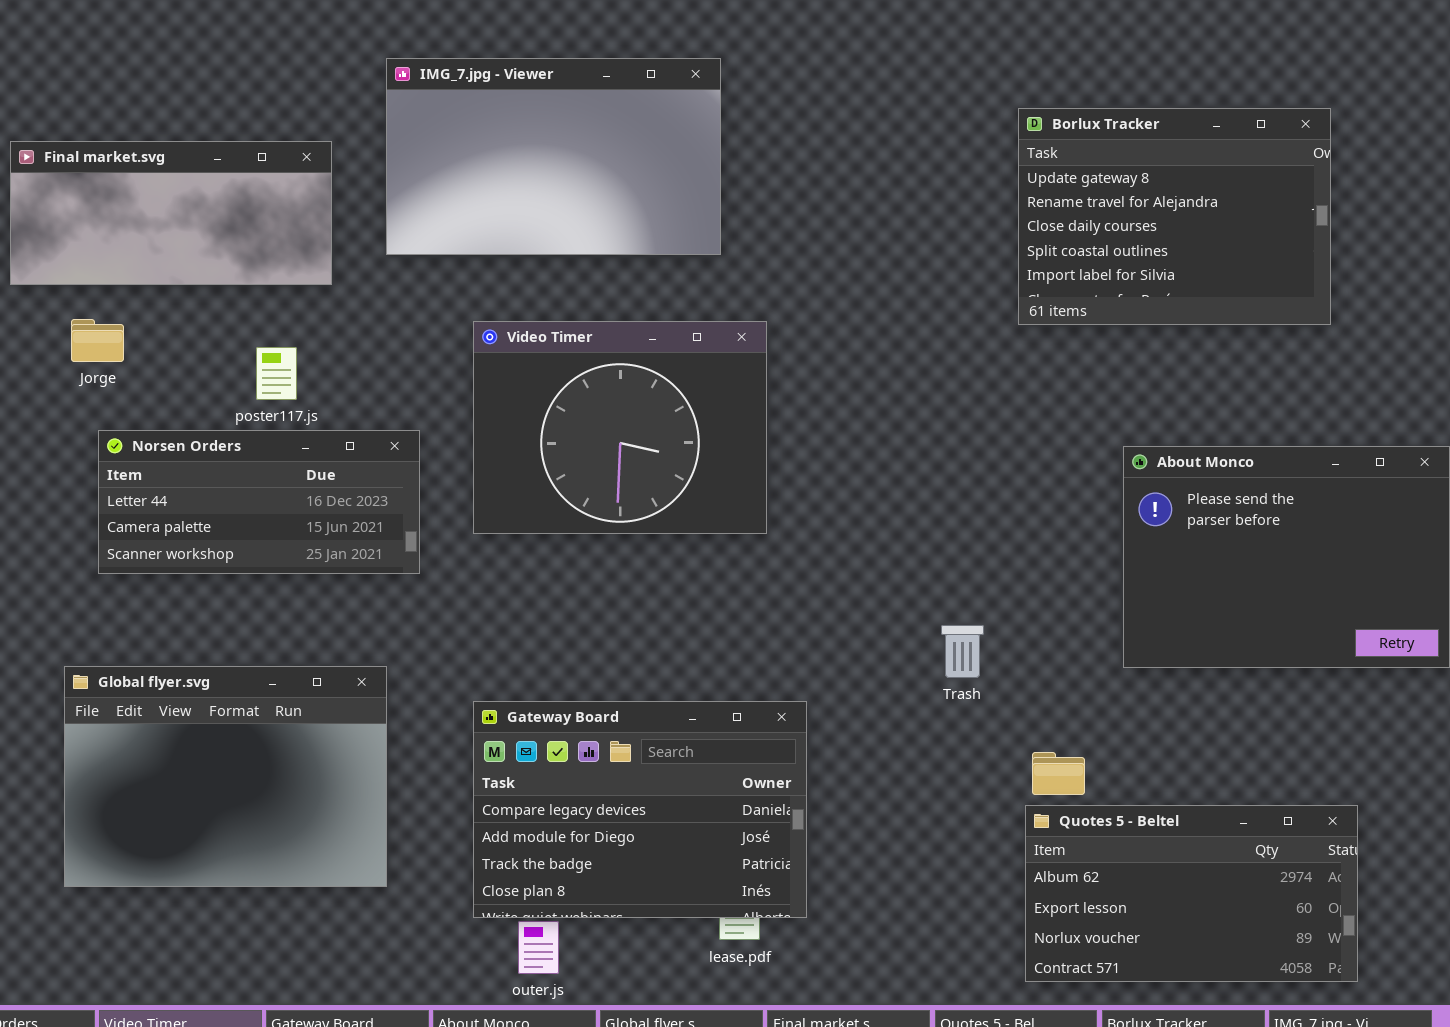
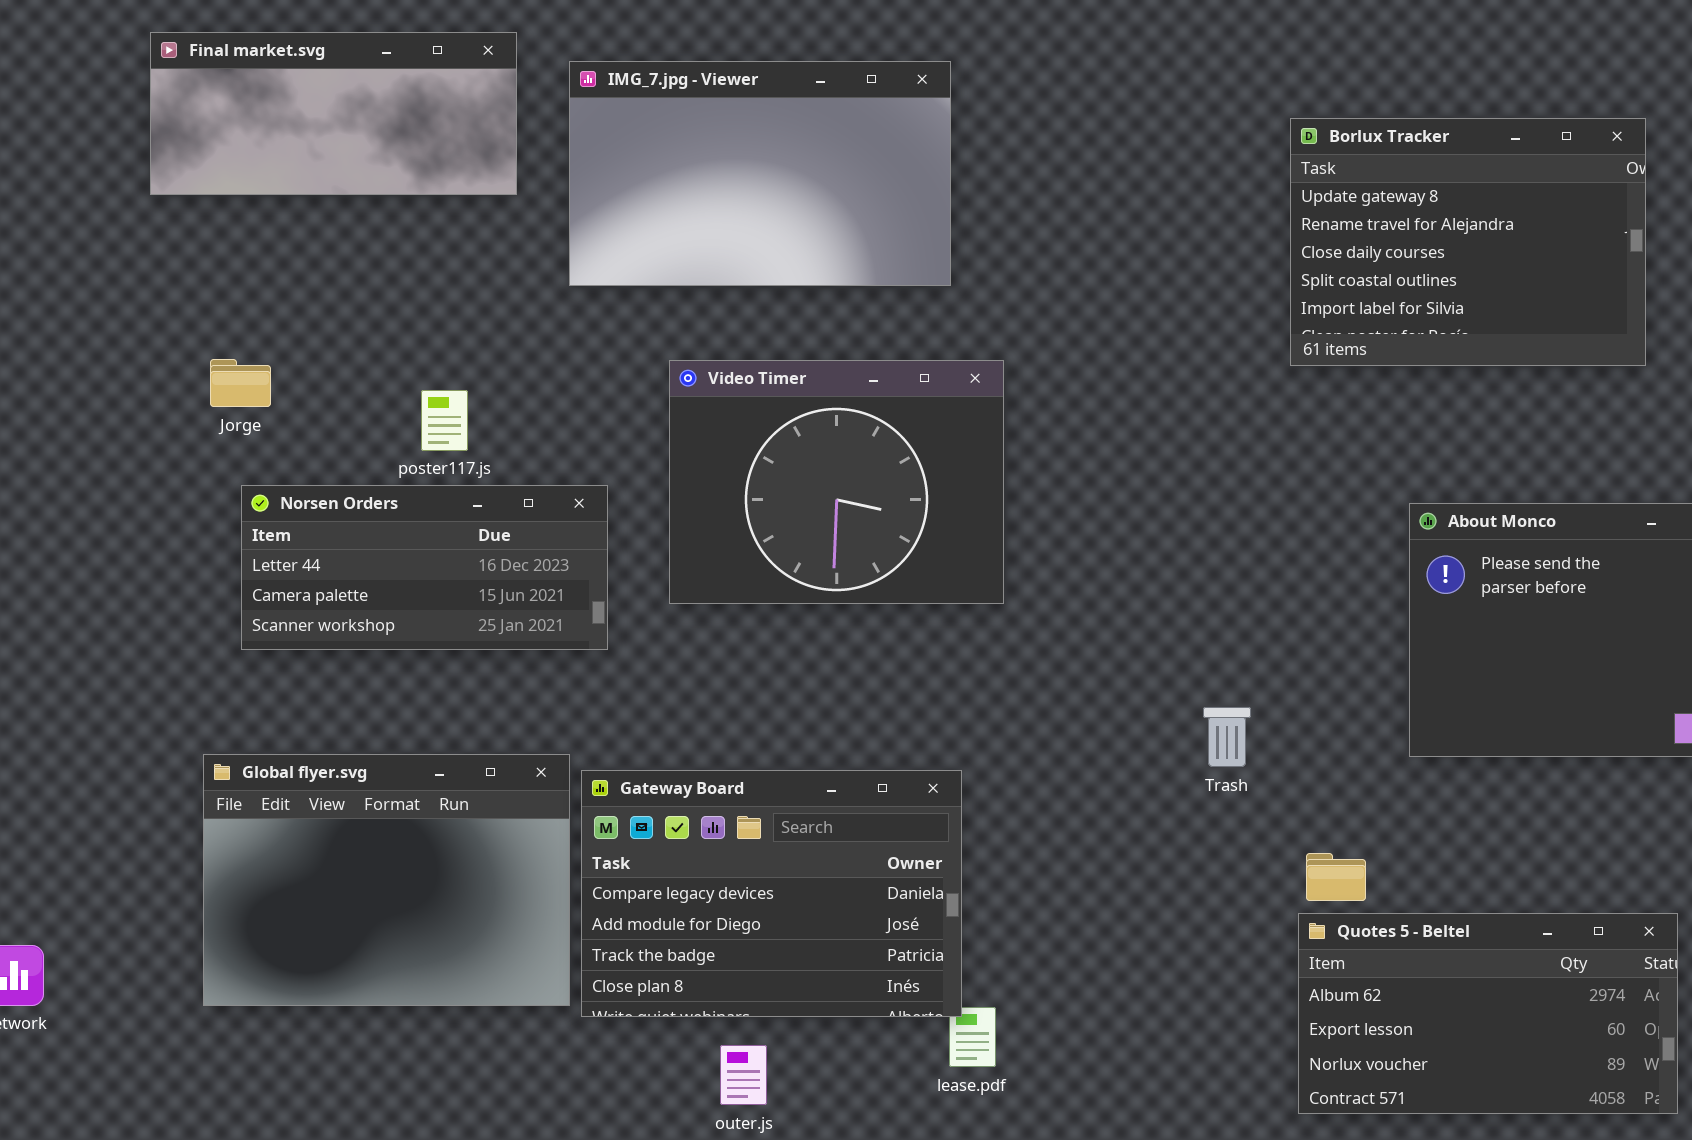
Final market.svg: [10,141,332,285] -> [150,32,517,195], moved
Gateway Board: [473,701,807,918] -> [581,770,962,1017], moved

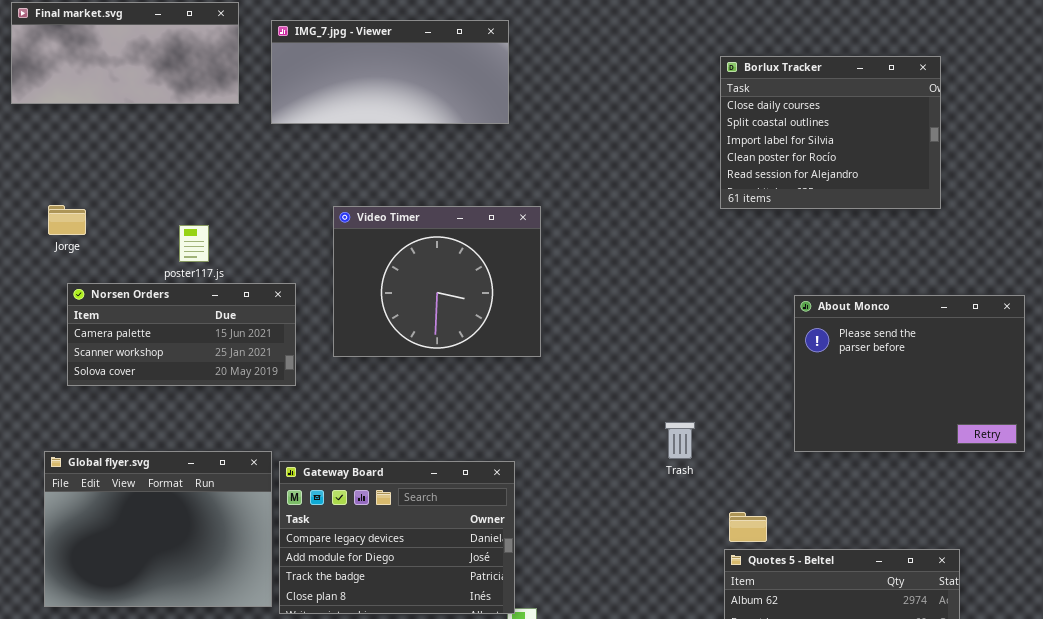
IMG_7.jpg - Viewer: [569,61,951,286] -> [271,20,509,124], resized
Borlux Tracker: [1290,118,1646,366] -> [720,56,941,209], scrolled down 2 rows
Norsen Orders: [241,485,608,650] -> [67,283,296,386], scrolled down 1 row

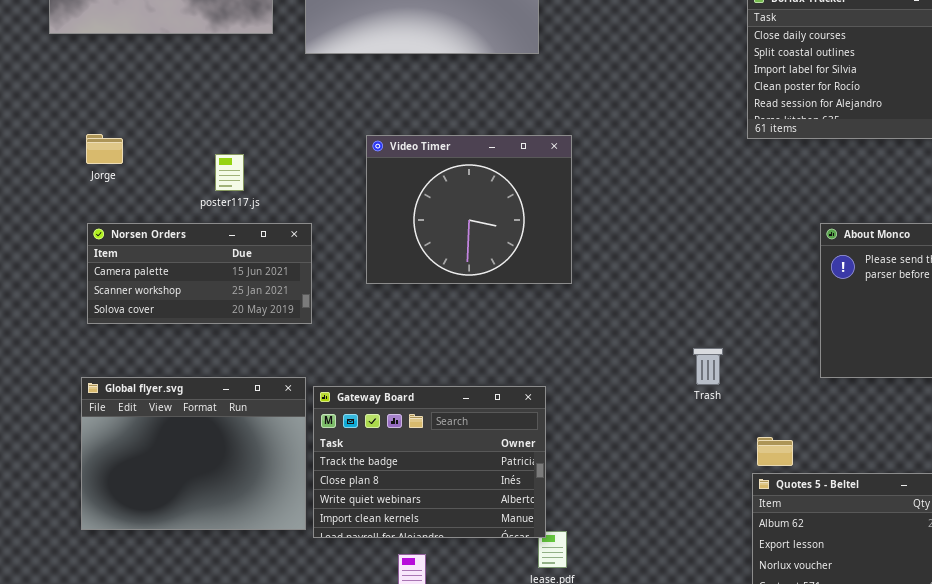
Norsen Orders: [67,283,296,386] -> [87,223,312,324], moved
Gateway Board: [279,461,515,614] -> [313,386,546,538], scrolled down 2 rows

